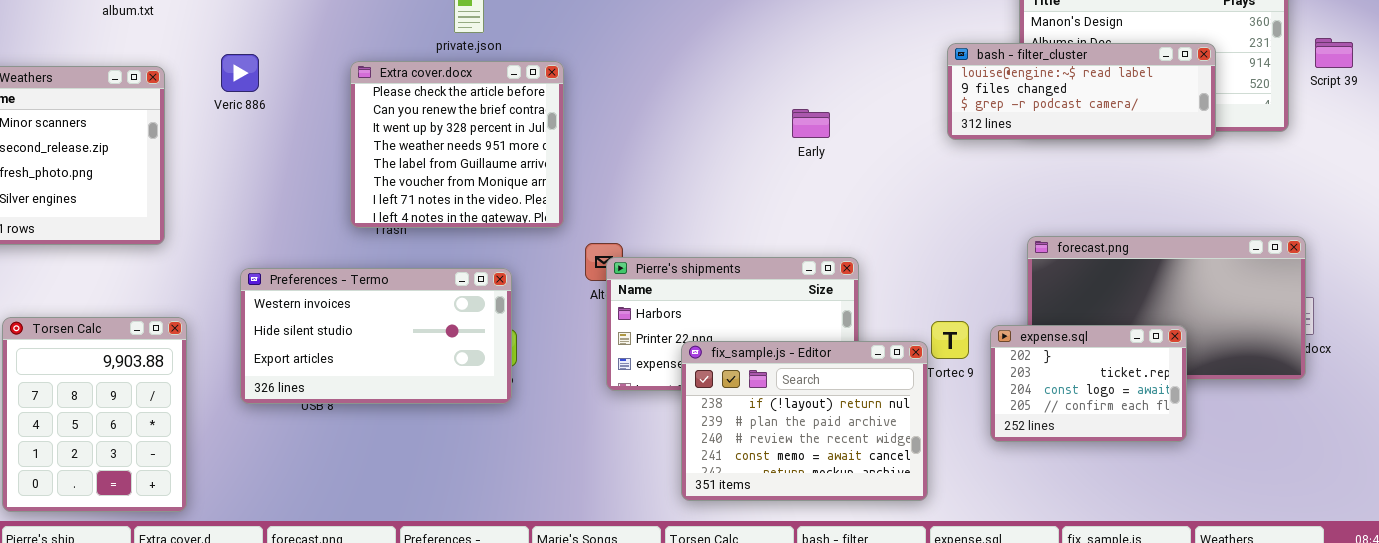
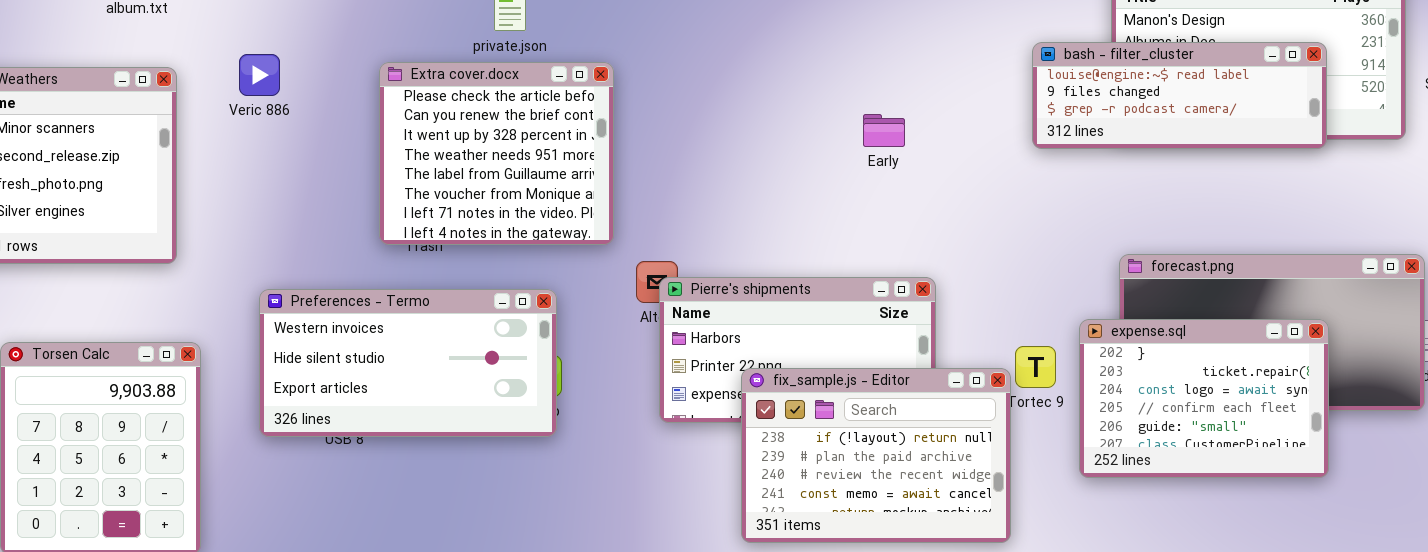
expense.sql: [990,325,1187,442] -> [1079,319,1329,478], resized

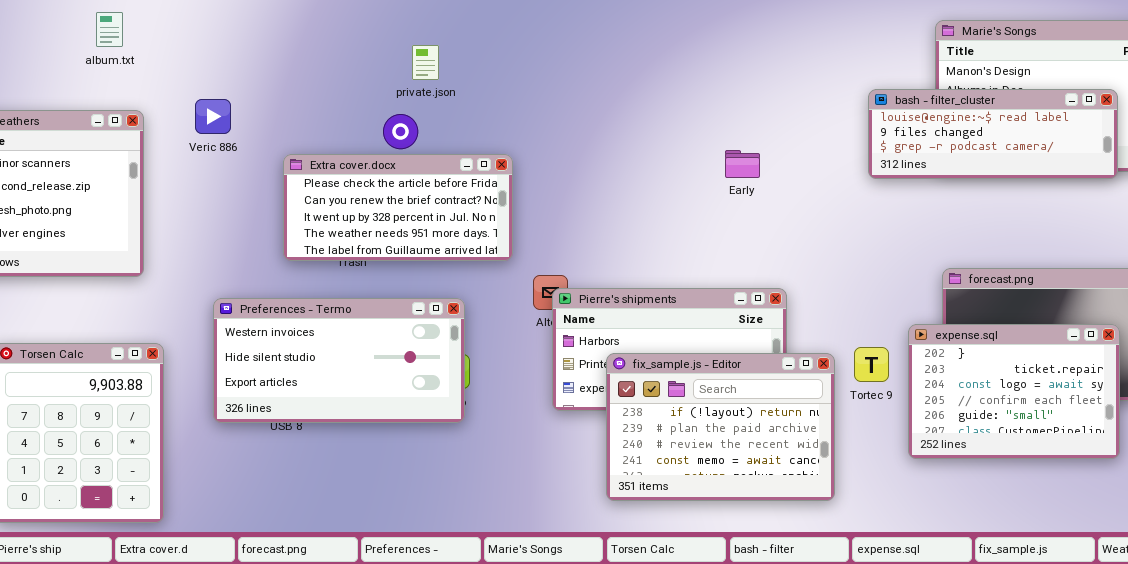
Extra cover.docx: [379,62,614,245] -> [283,154,513,261], resized
fix_sample.js - Editor: [741,368,1011,543] -> [606,353,835,501], moved

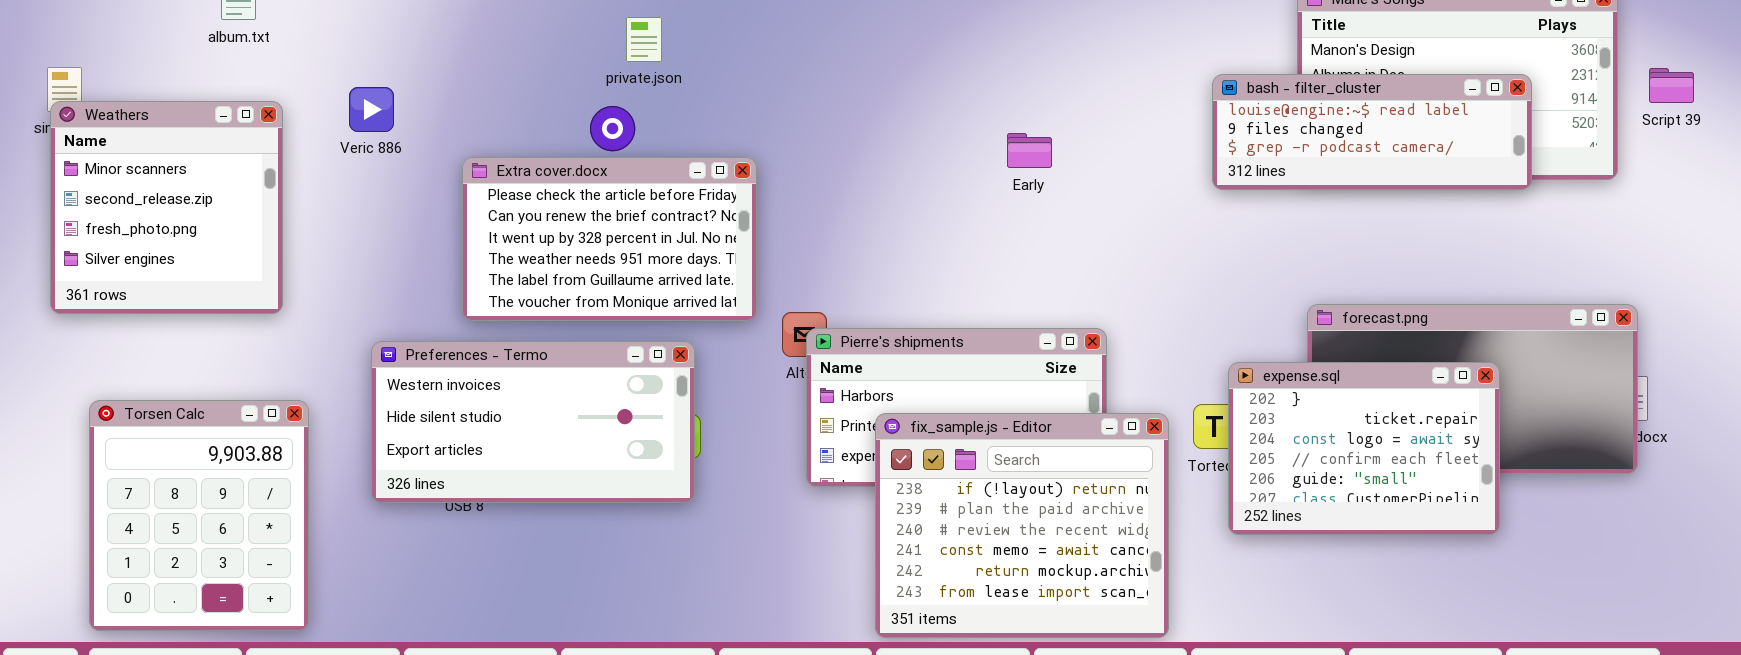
Early: [725,150,760,178] -> [1007,133,1052,168], moved
Extra cover.docx: [283,154,513,261] -> [462,157,757,321], resized
expense.sql: [908,324,1120,459] -> [1228,362,1500,535], moved
fix_sample.js - Editor: [606,353,835,501] -> [875,413,1169,638], resized

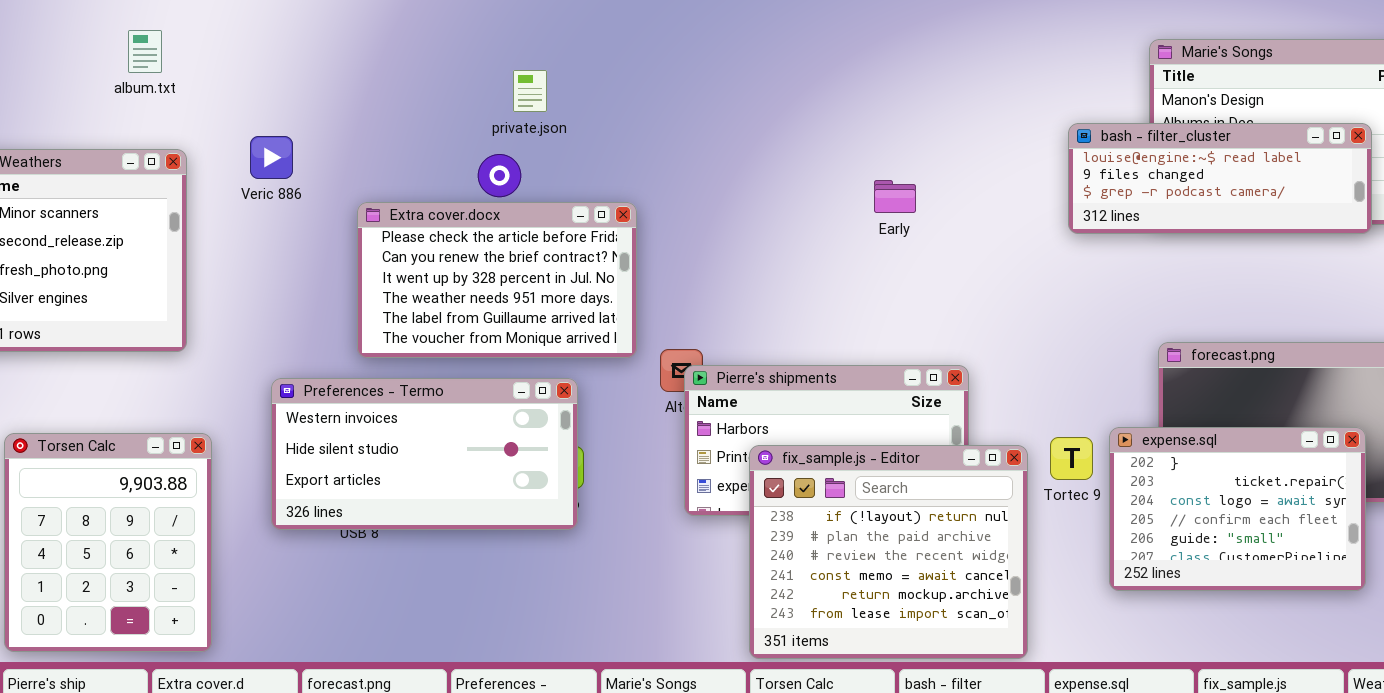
expense.sql: [1228,362,1500,535] -> [1109,427,1366,591], moved

